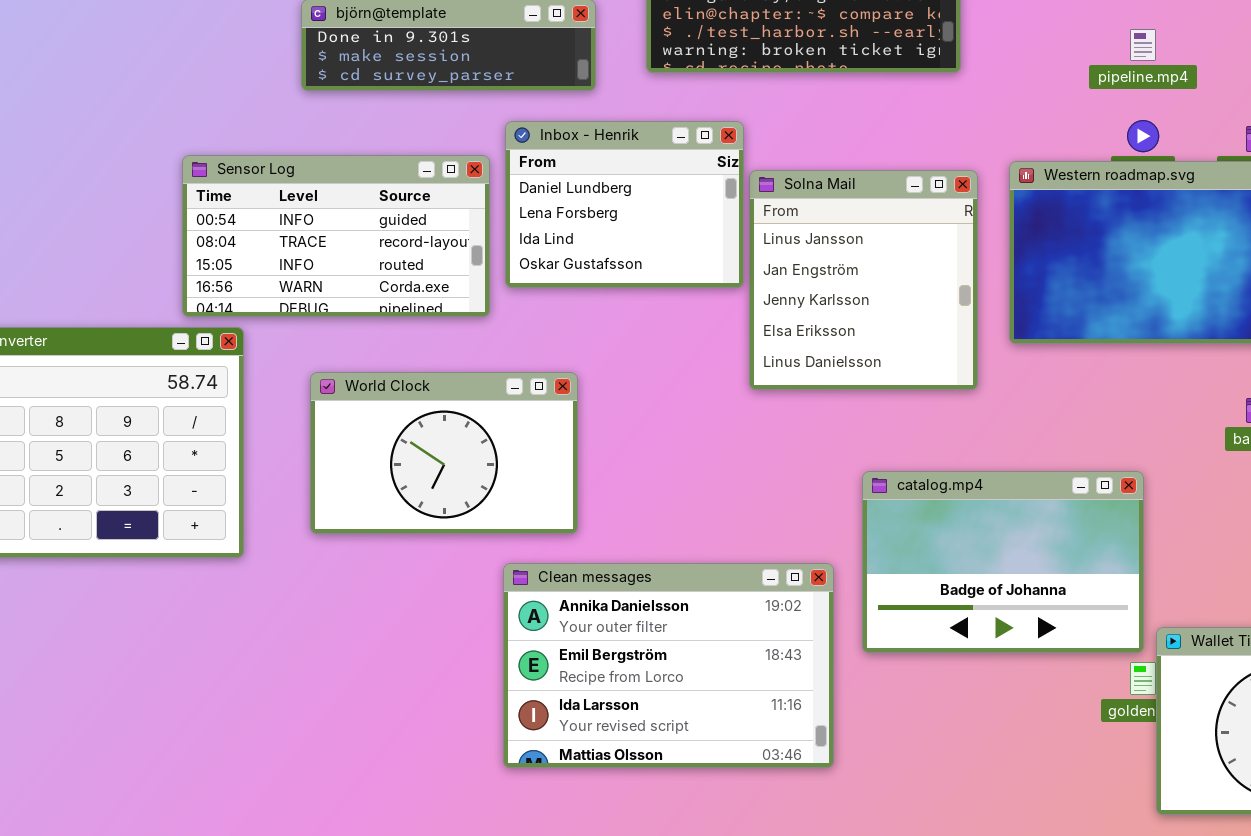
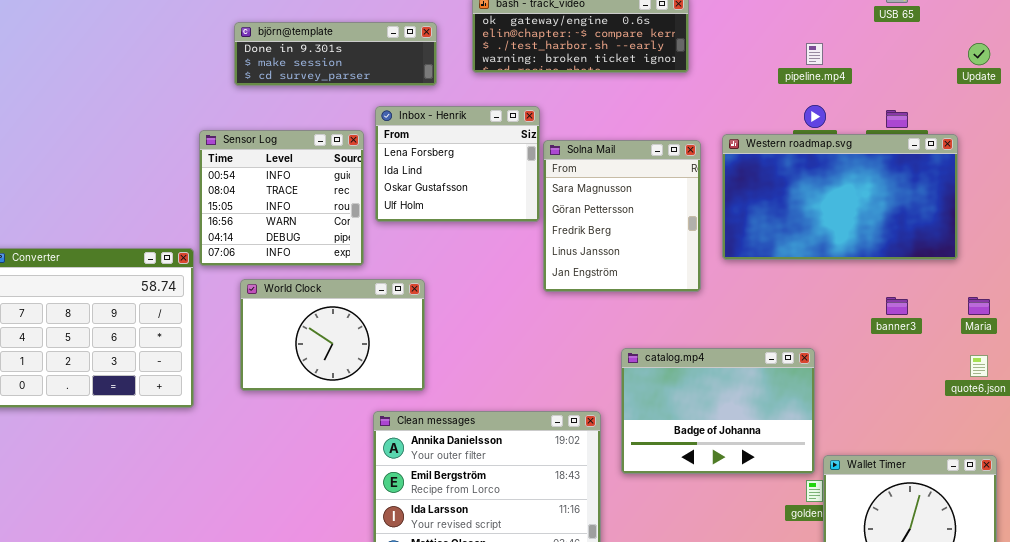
Inbox - Henrik: [505,121,744,288] -> [375,106,540,222], scrolled down 1 row
Sensor Log: [182,155,490,317] -> [199,130,364,266], resized
Solna Mail: [749,170,978,390] -> [543,140,701,292], scrolled up 3 rows

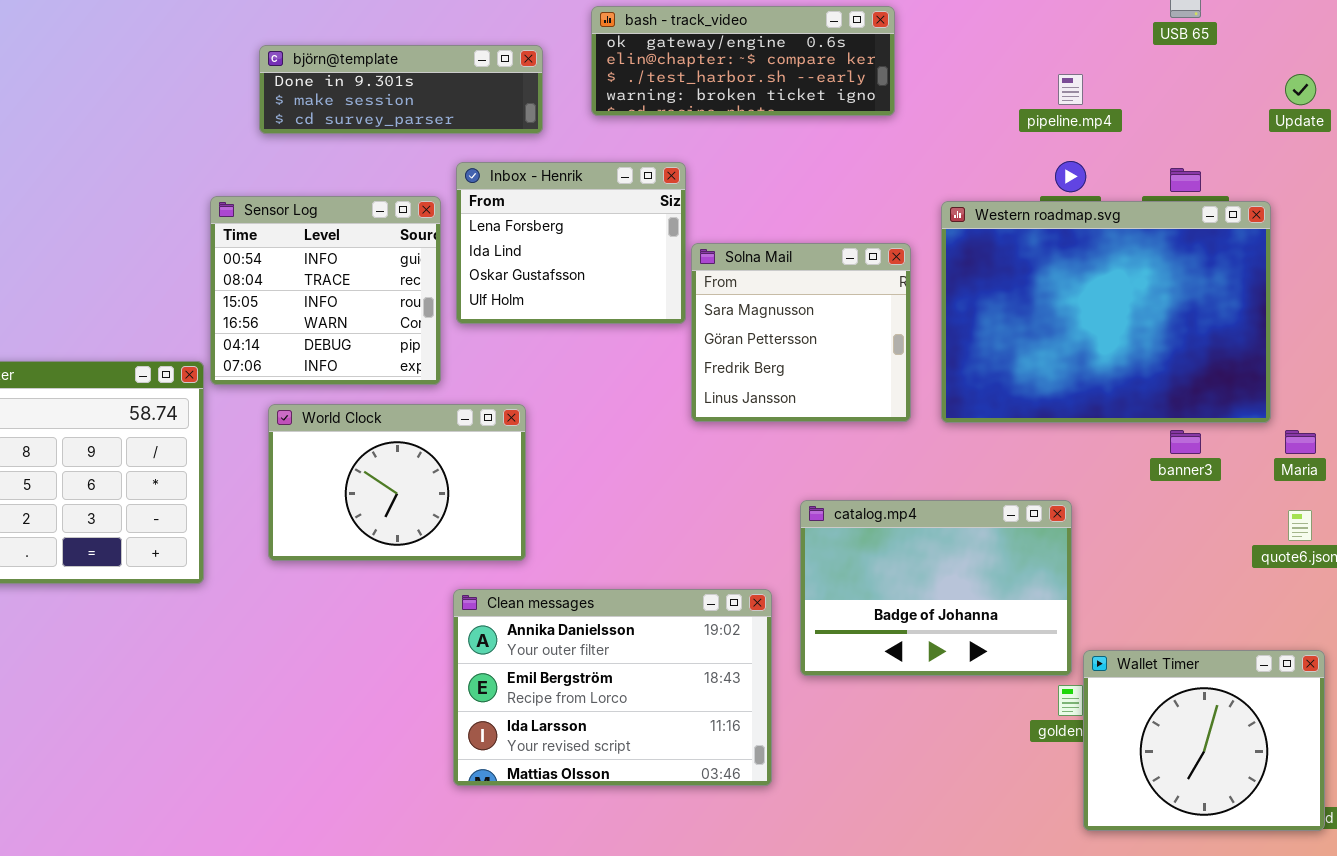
Western roadmap.svg: [722,134,958,260] -> [941,201,1271,423], resized
Solna Mail: [543,140,701,292] -> [691,243,911,422], resized

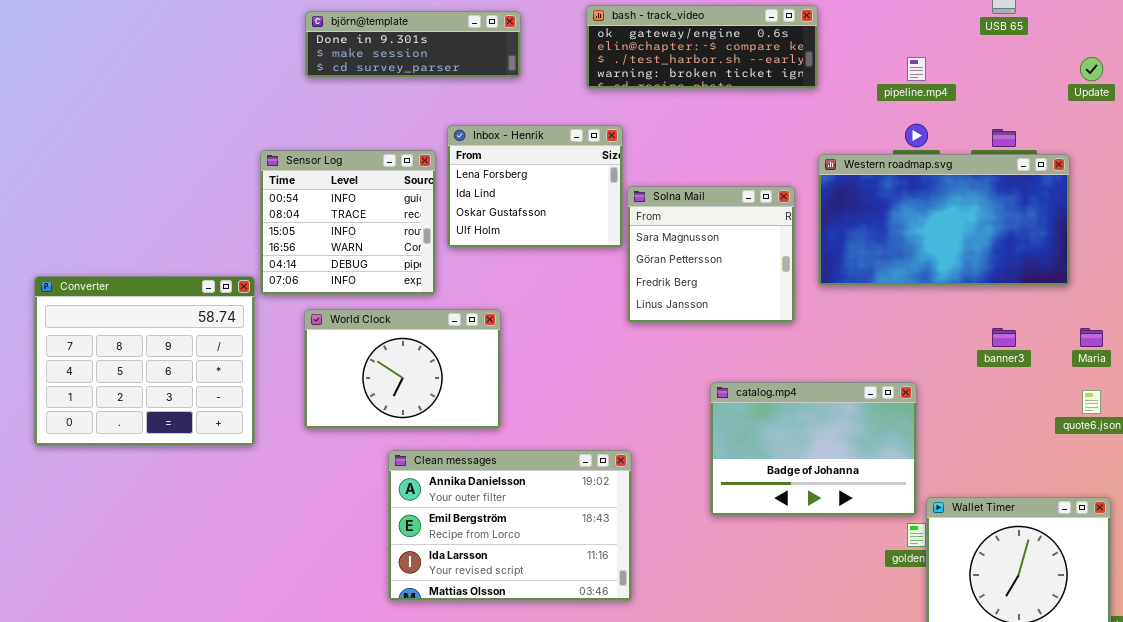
bash - track_video: [591,6,895,116] -> [586,5,818,89], moved
björn@template: [259,45,543,134] -> [305,11,521,78], moved
Western roadmap.svg: [941,201,1271,423] -> [818,154,1070,286], resized
Clean messages: [453,589,772,786] -> [388,450,632,601], moved

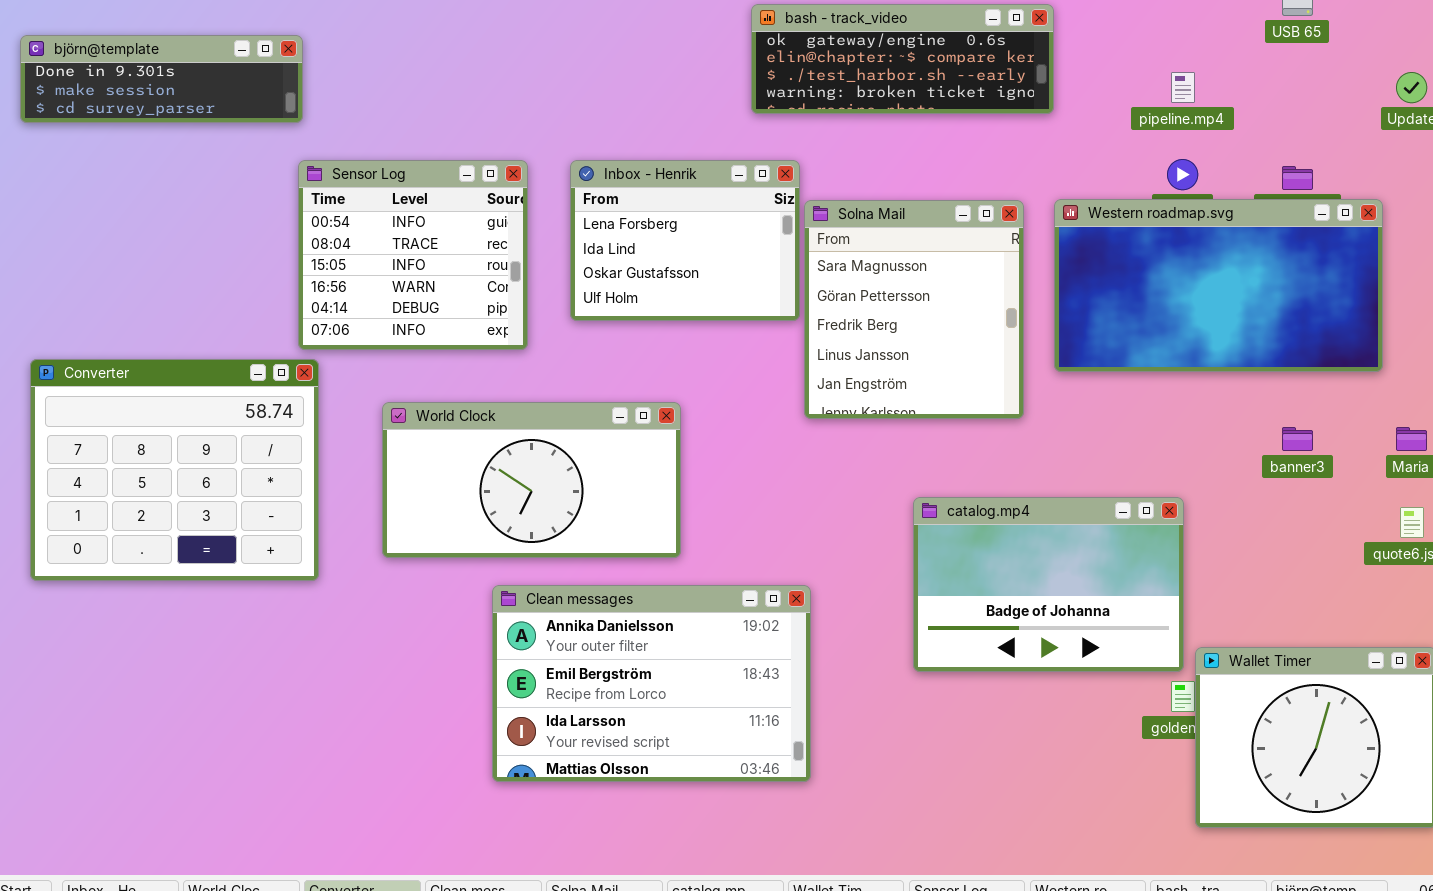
björn@template: [305,11,521,78] -> [20,35,303,123], moved
Sensor Log: [260,150,436,295] -> [298,160,528,350], moved
Solna Mail: [627,186,795,323] -> [804,200,1024,419], resized
World Clock: [304,309,501,429] -> [382,402,681,558], resized

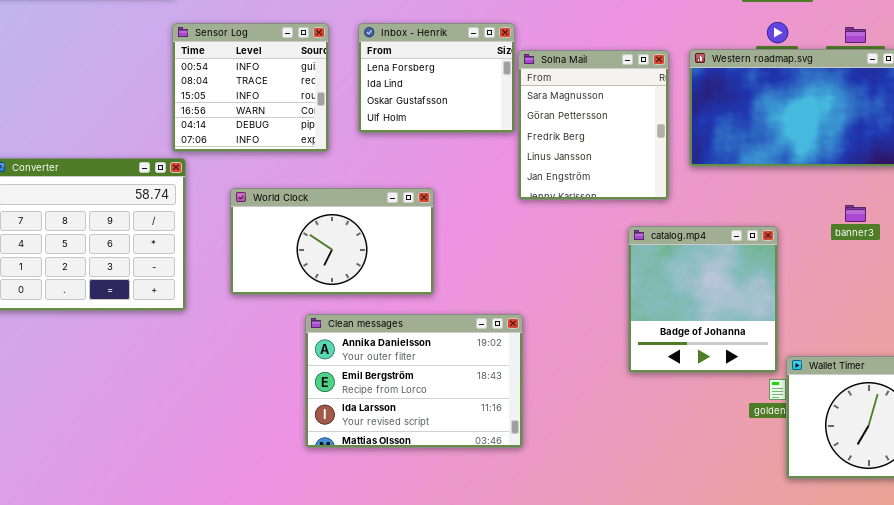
catalog.mp4: [913,497,1184,672] -> [628,226,778,373], resized

